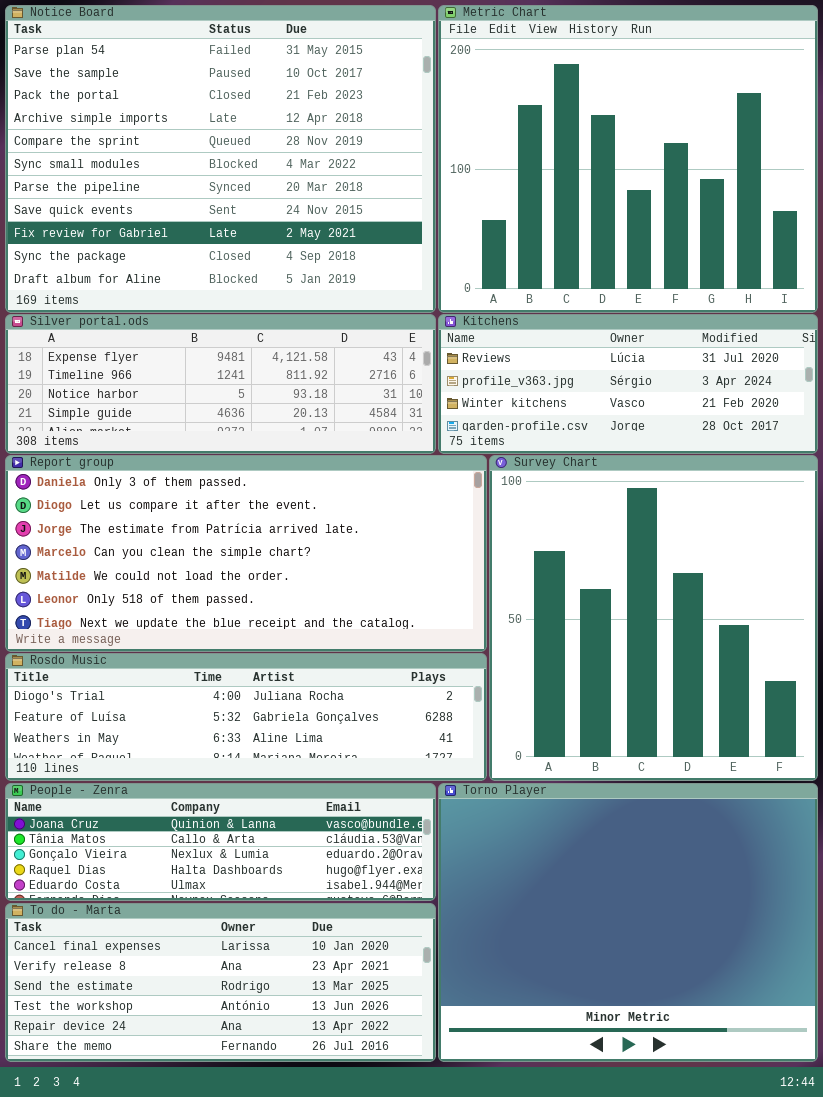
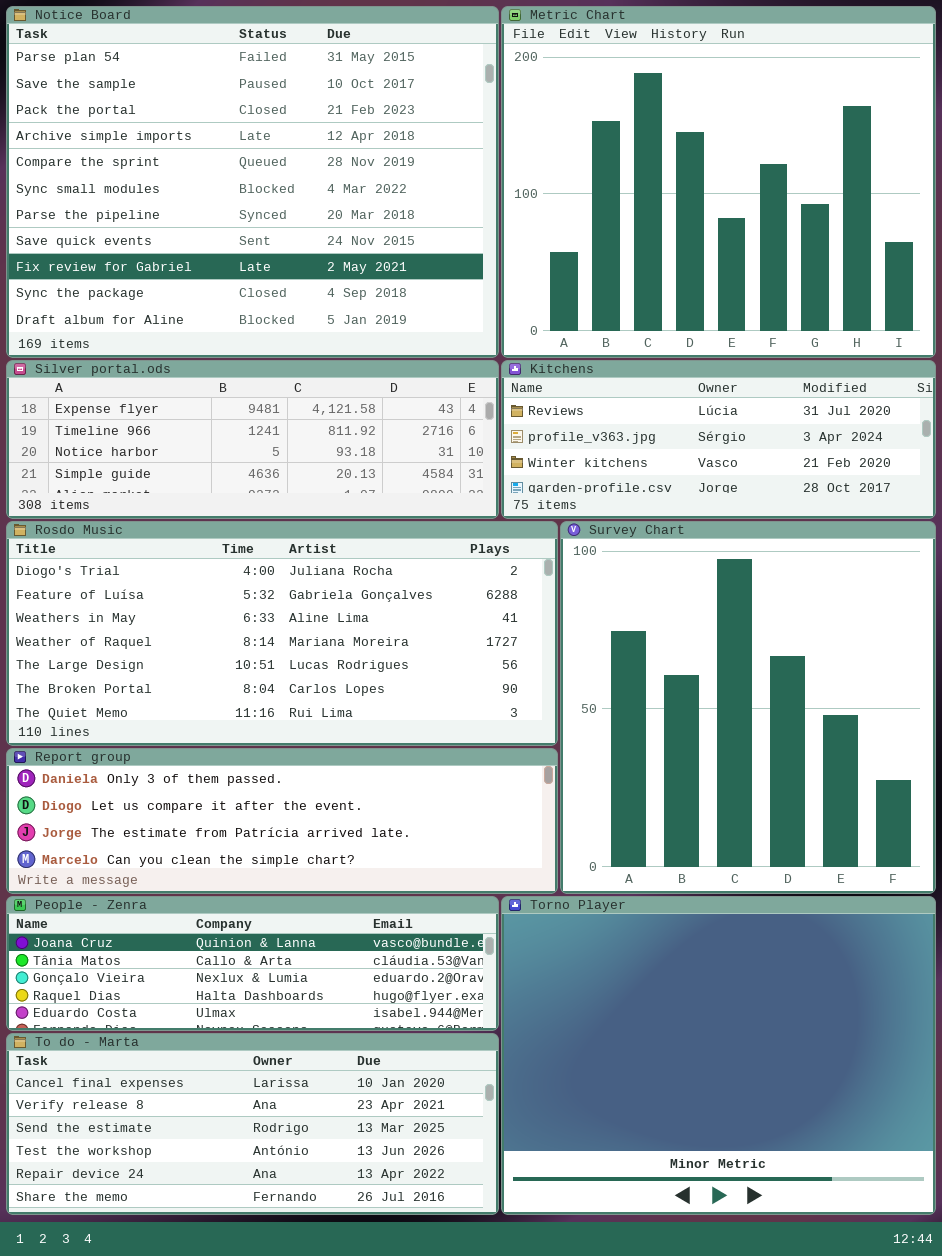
Report group: [5,455,487,652] -> [6,748,558,894], moved, resized
Rosdo Music: [5,653,487,781] -> [6,521,558,746], moved, resized

